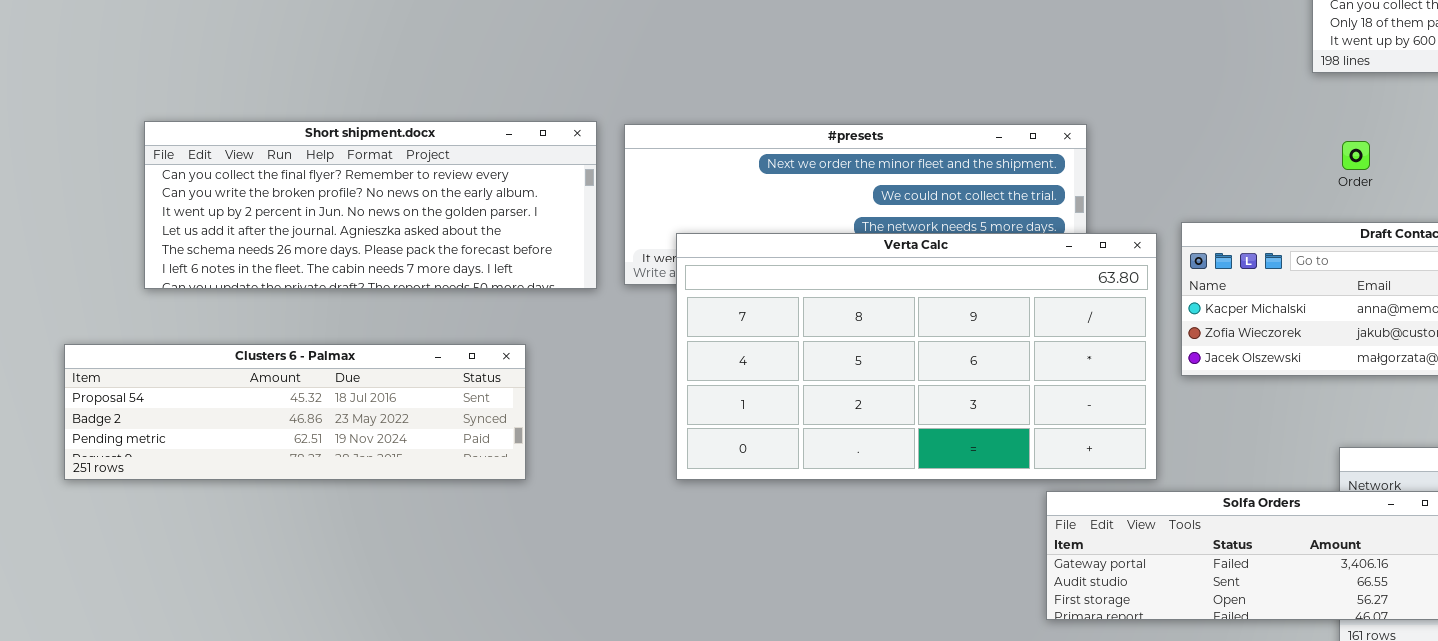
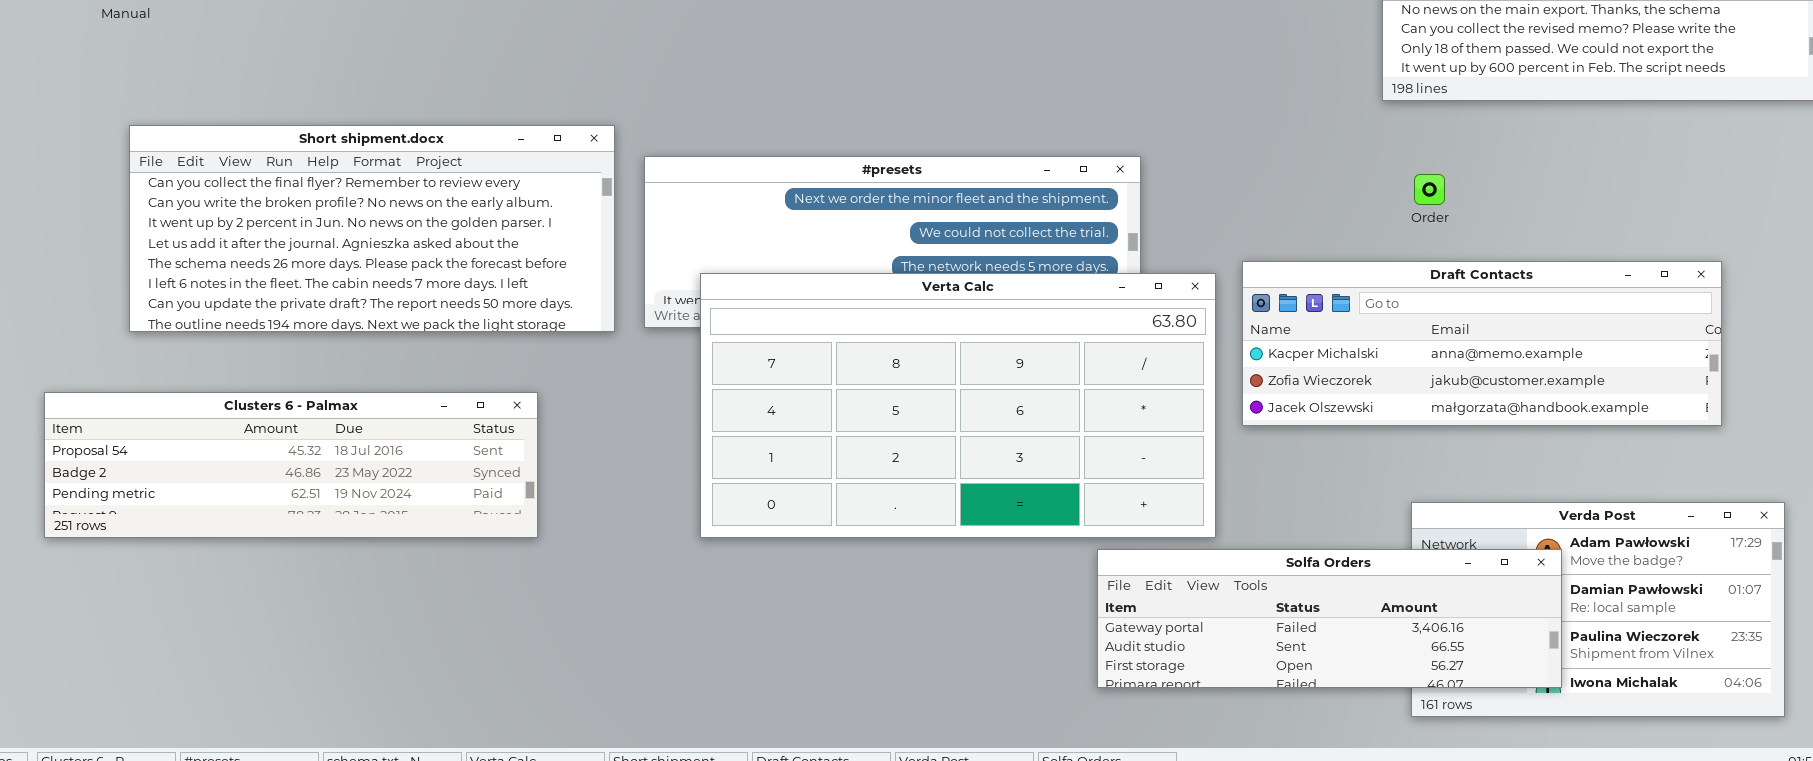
Short shipment.docx: [144,121,597,289] -> [129,125,615,332], resized

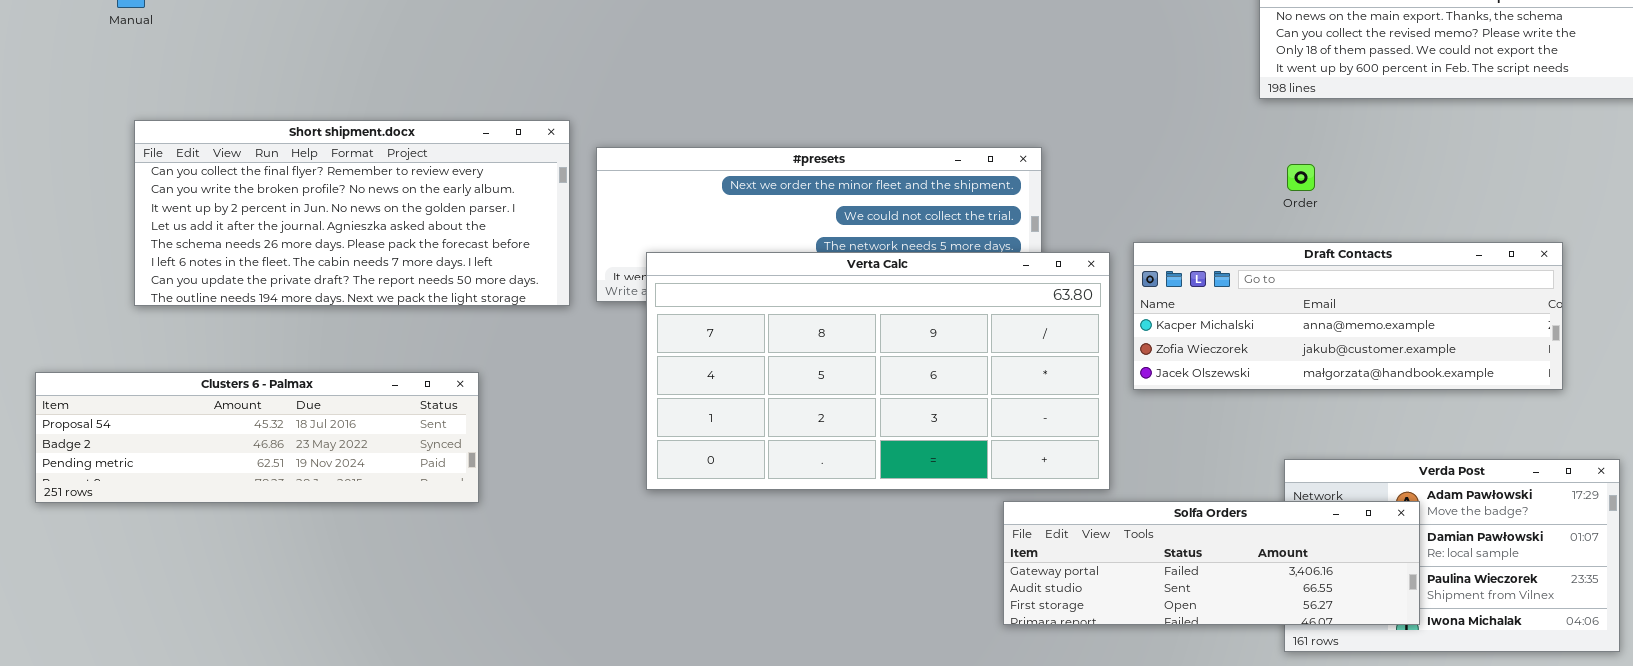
Clusters 6 - Palmax: [44,392,538,538] -> [35,372,479,503], moved

